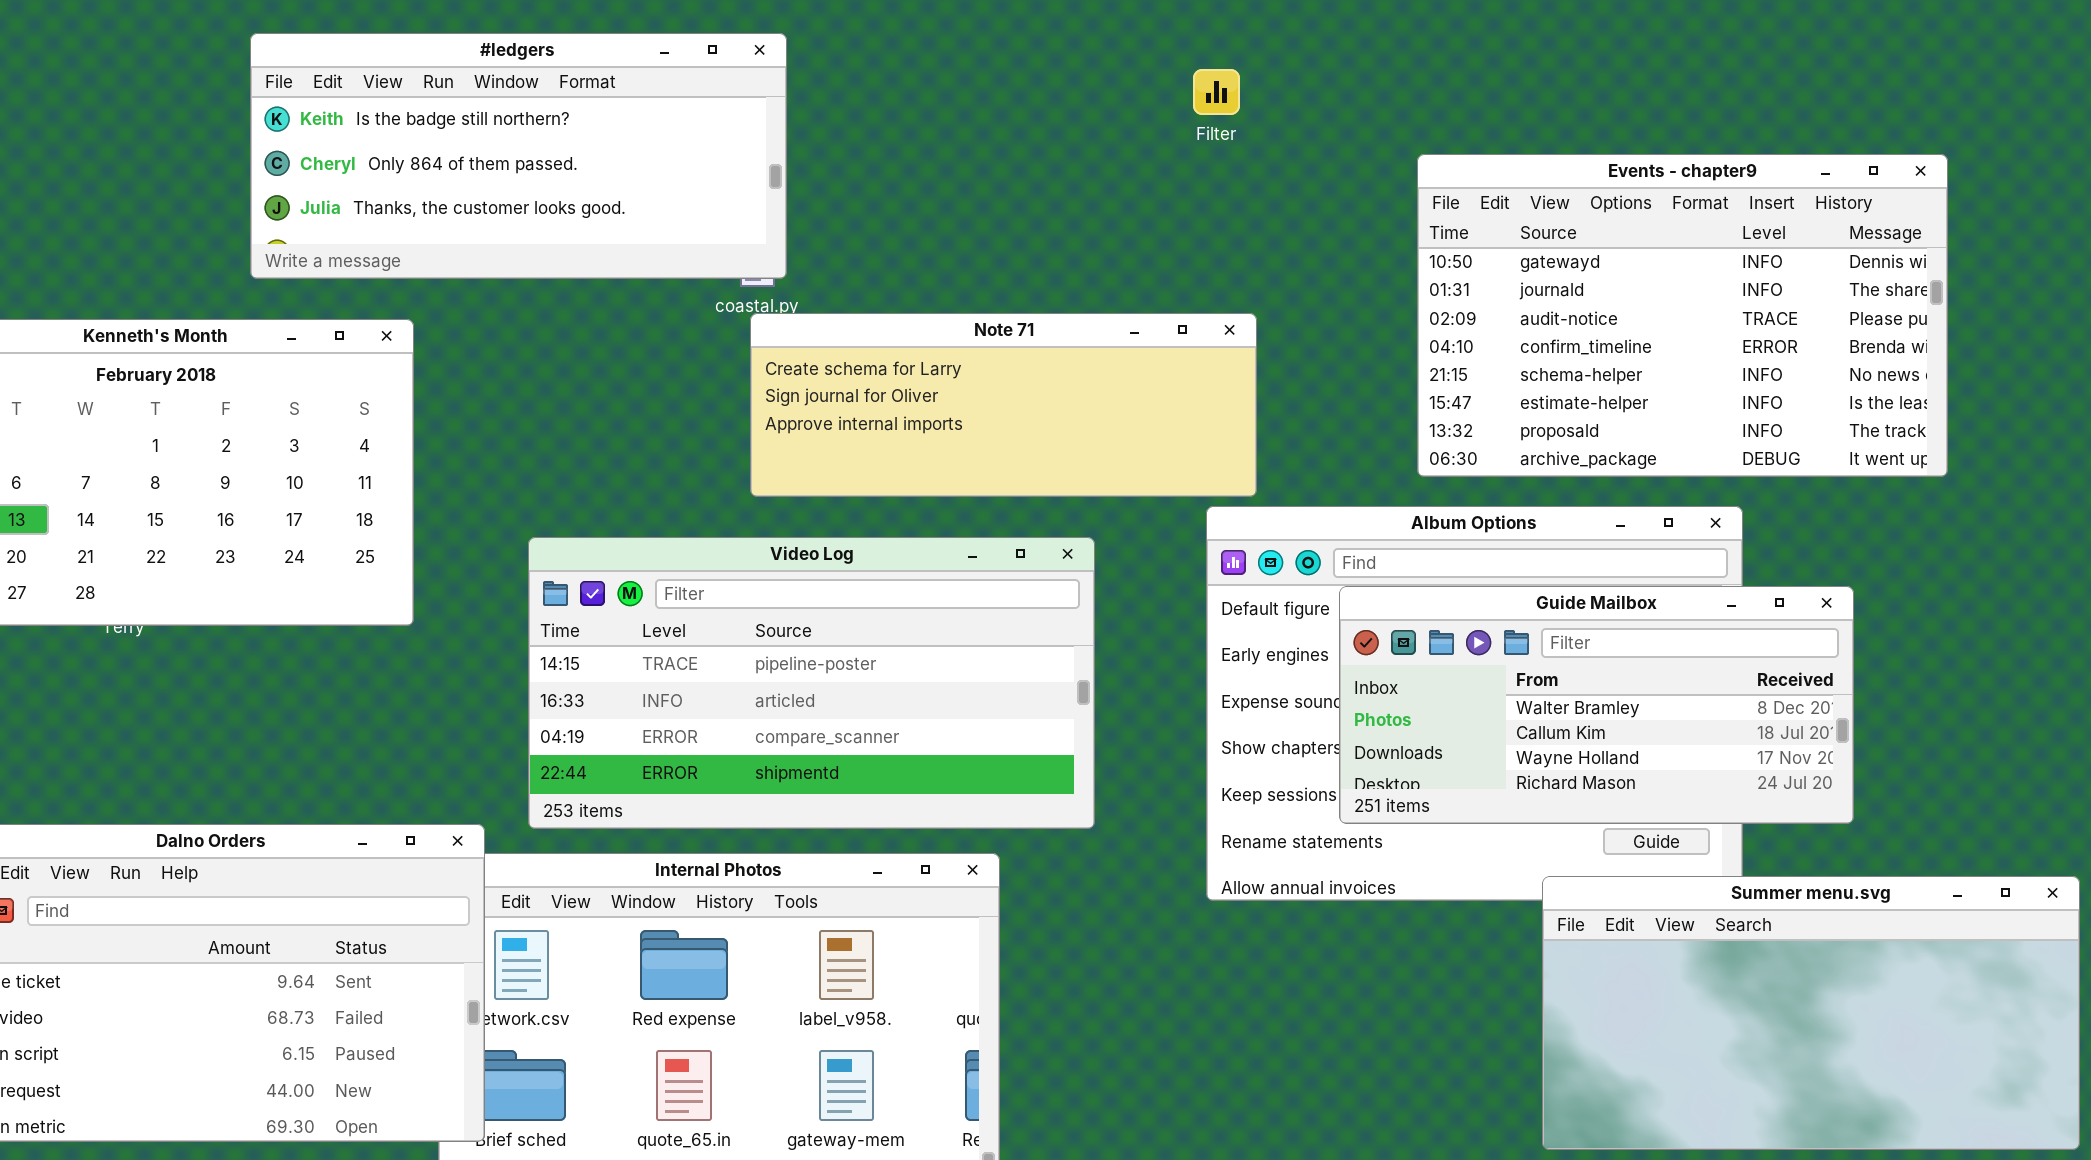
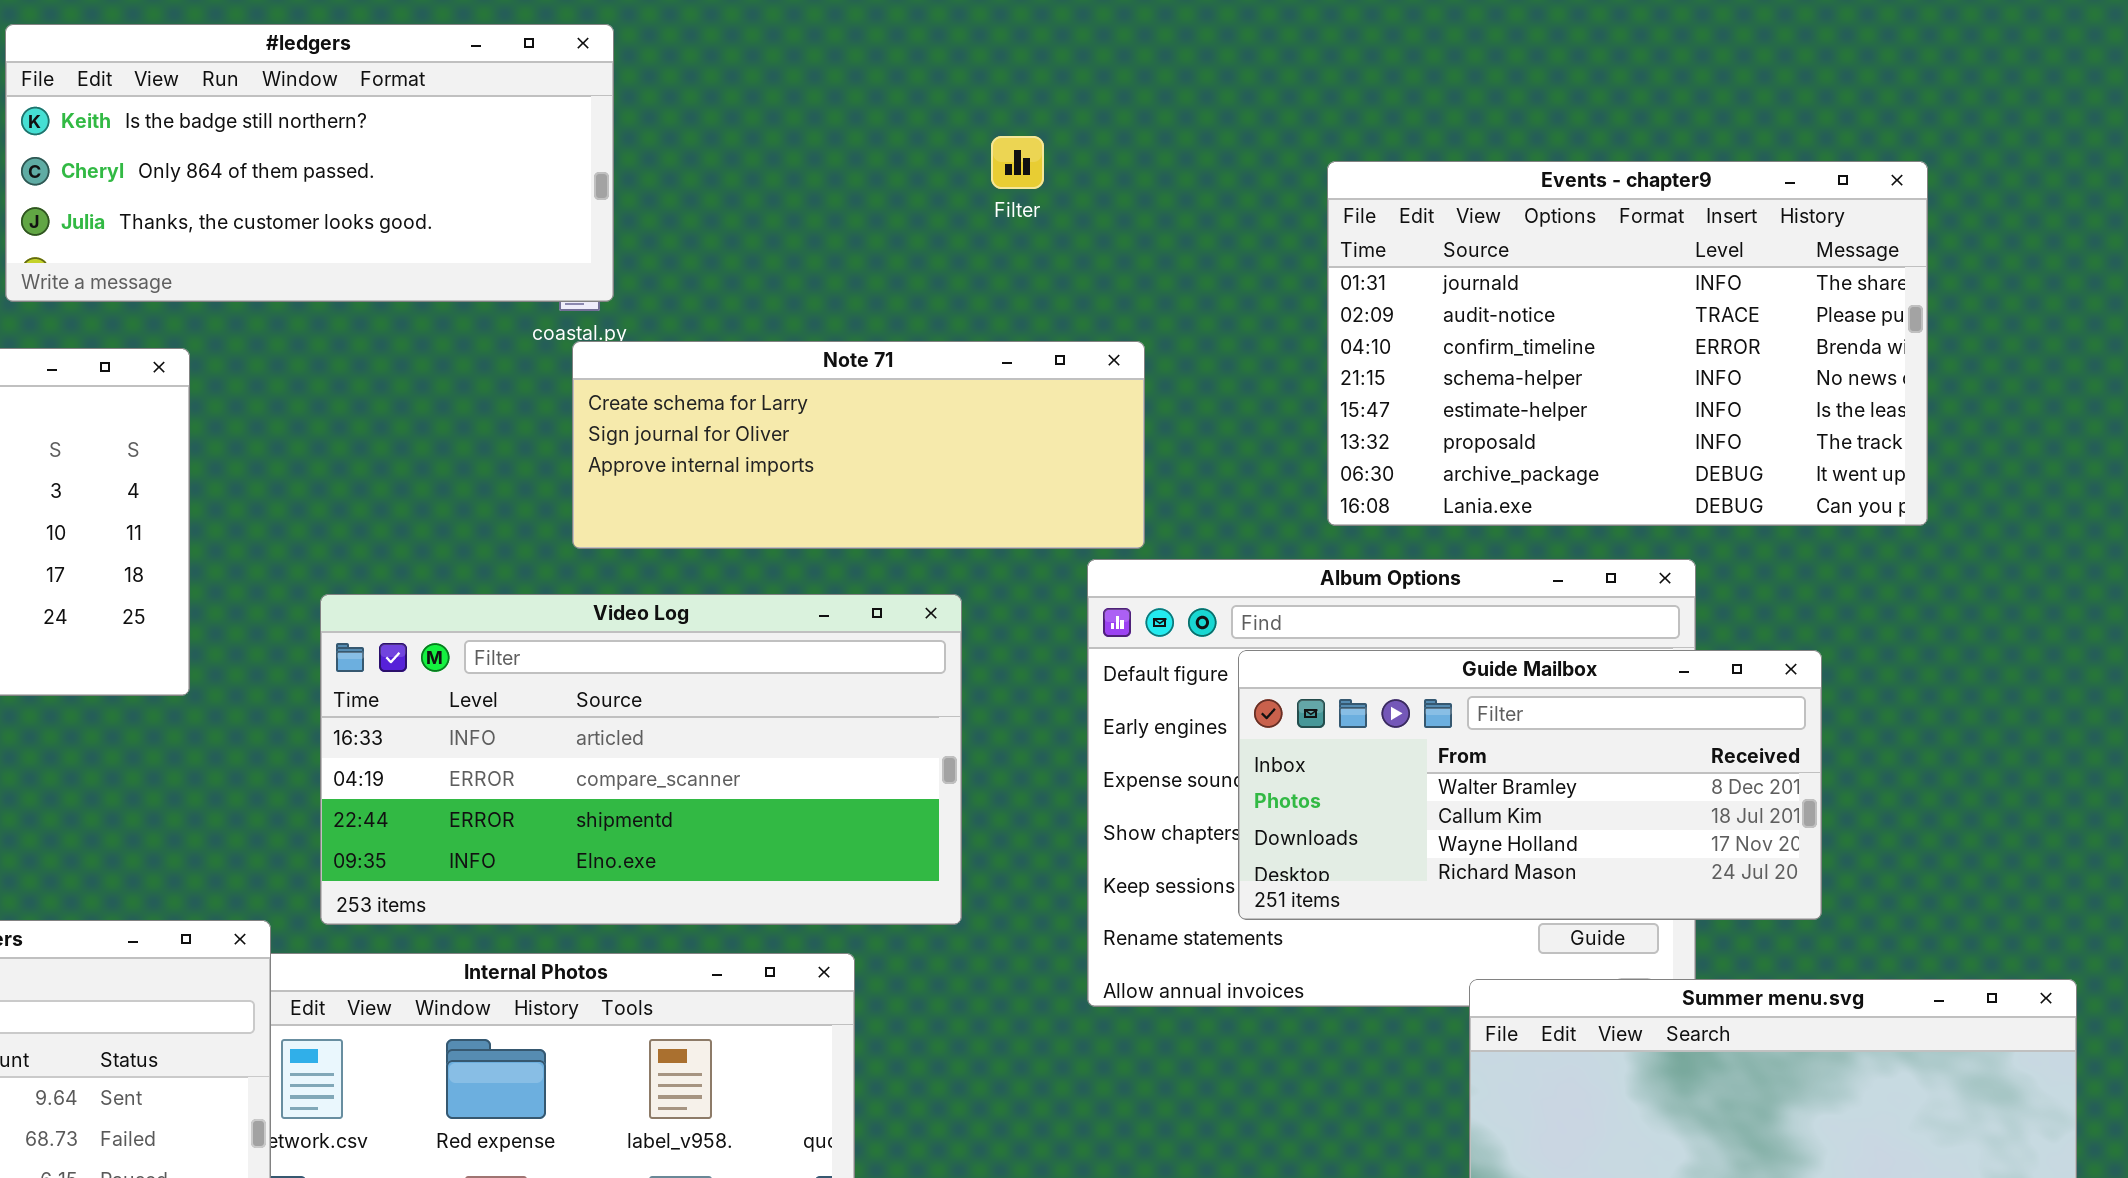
Filter: [1193,69,1240,115] -> [991,136,1044,189], moved
Events - chapter9: [1417,154,1948,477] -> [1327,161,1928,526], scrolled down 1 row
Video Log: [528,537,1095,829] -> [320,594,962,925], scrolled down 1 row

